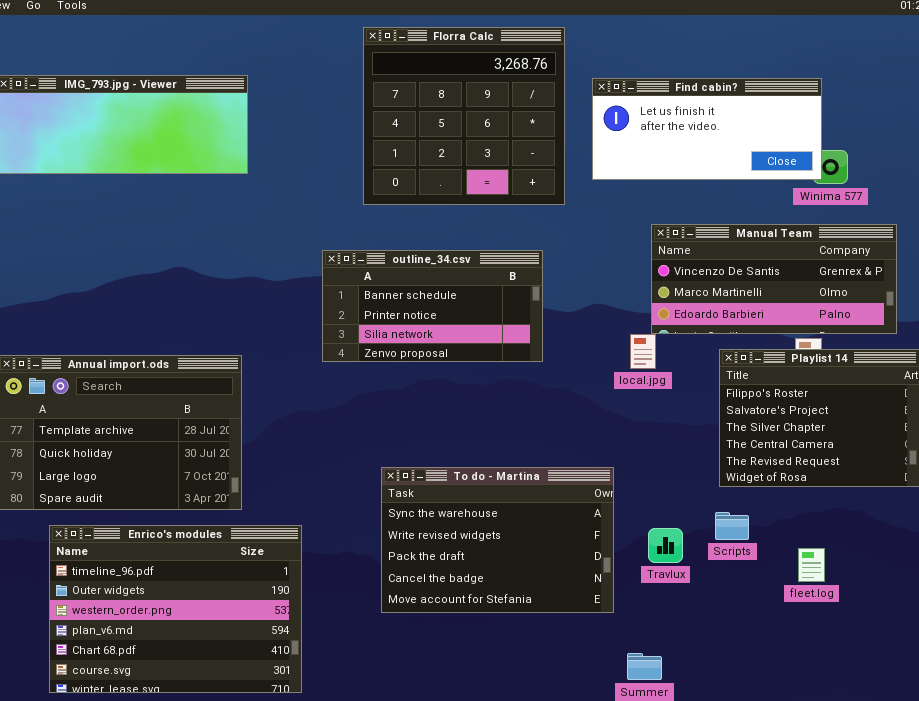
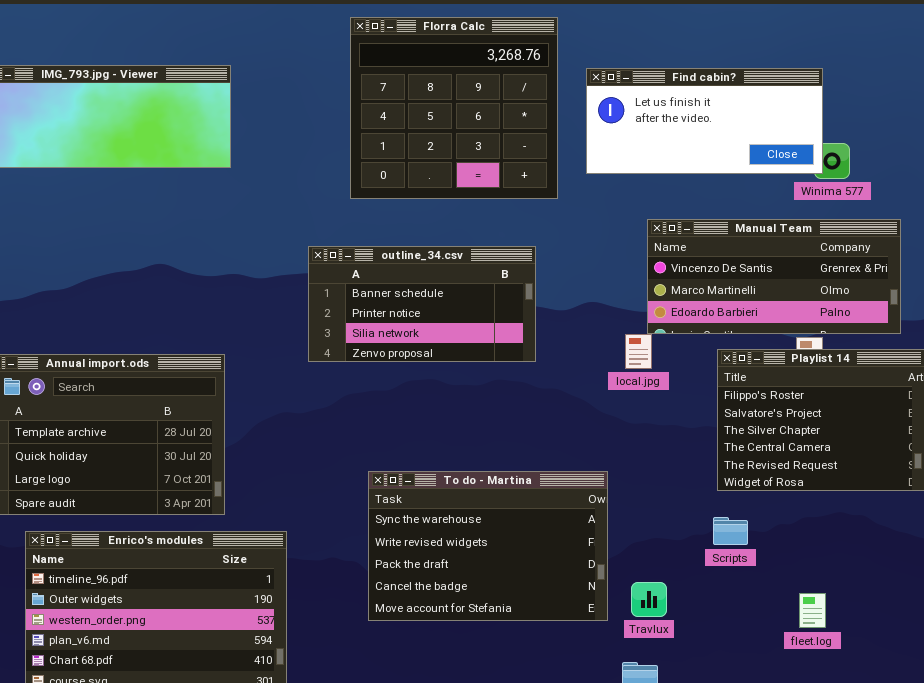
Travlux: [648,528,683,563] -> [631,582,667,617], moved
fleet.log: [798,548,825,582] -> [799,593,826,628], moved

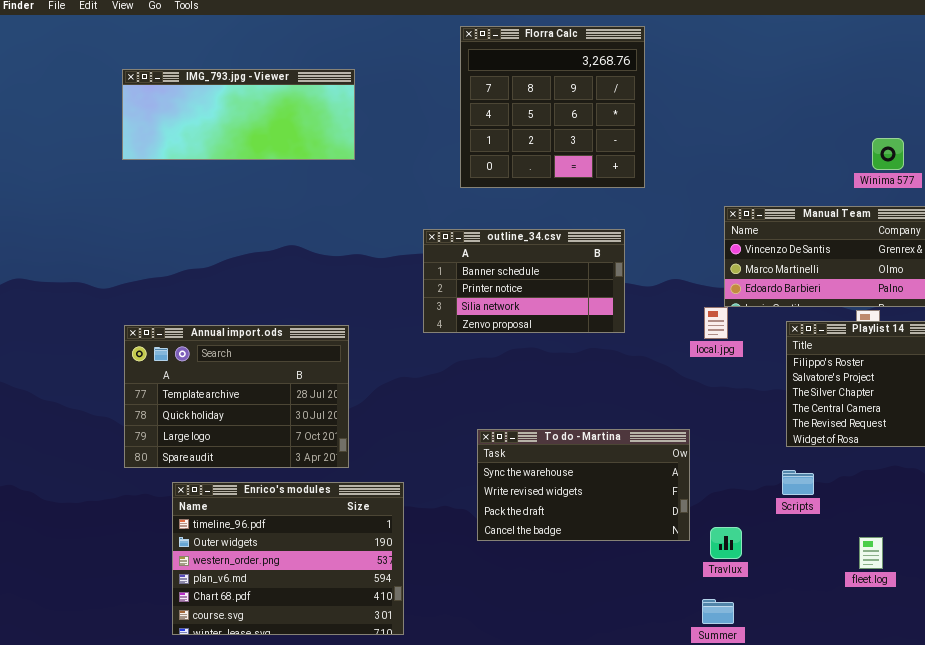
Find cabin?: [586,68,823,174] -> none, closed
To do - Martina: [368,471,608,621] -> [477,429,690,541], resized

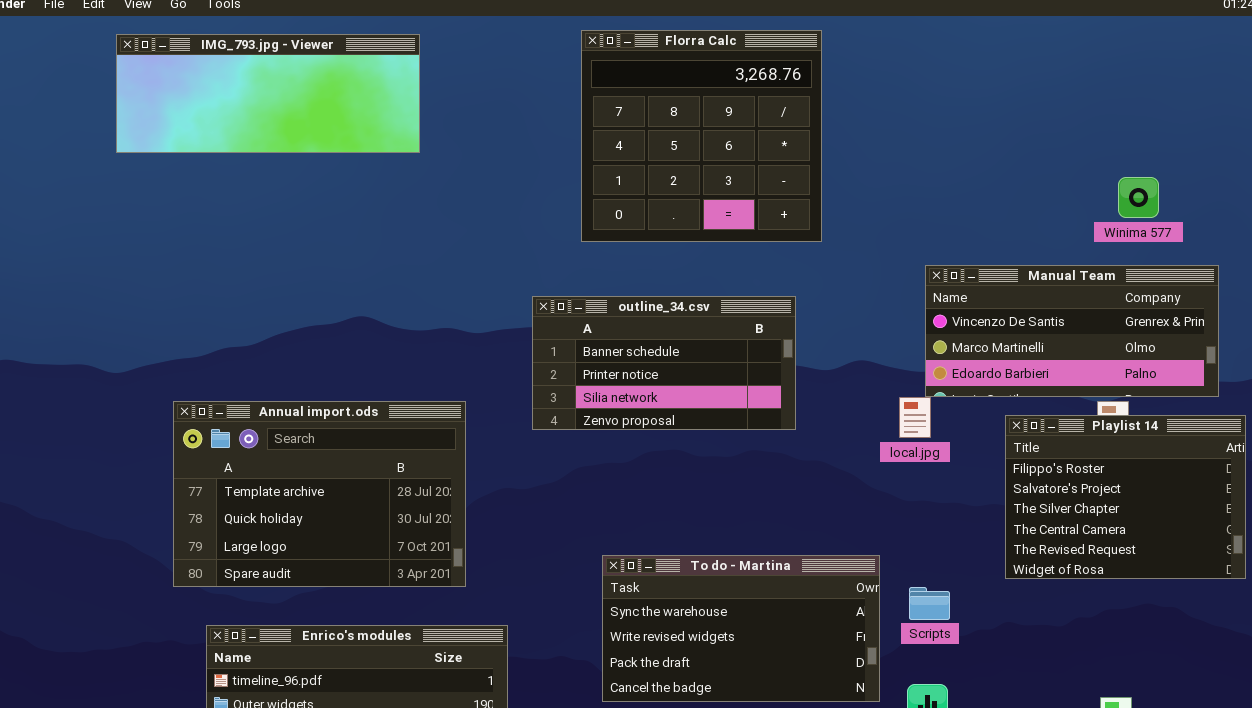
IMG_793.jpg - Viewer: [122,69,355,160] -> [116,34,420,153], moved
Annual import.ods: [124,325,349,468] -> [173,401,466,587], moved
Scripts: [782,470,814,495] -> [909,587,950,620], moved

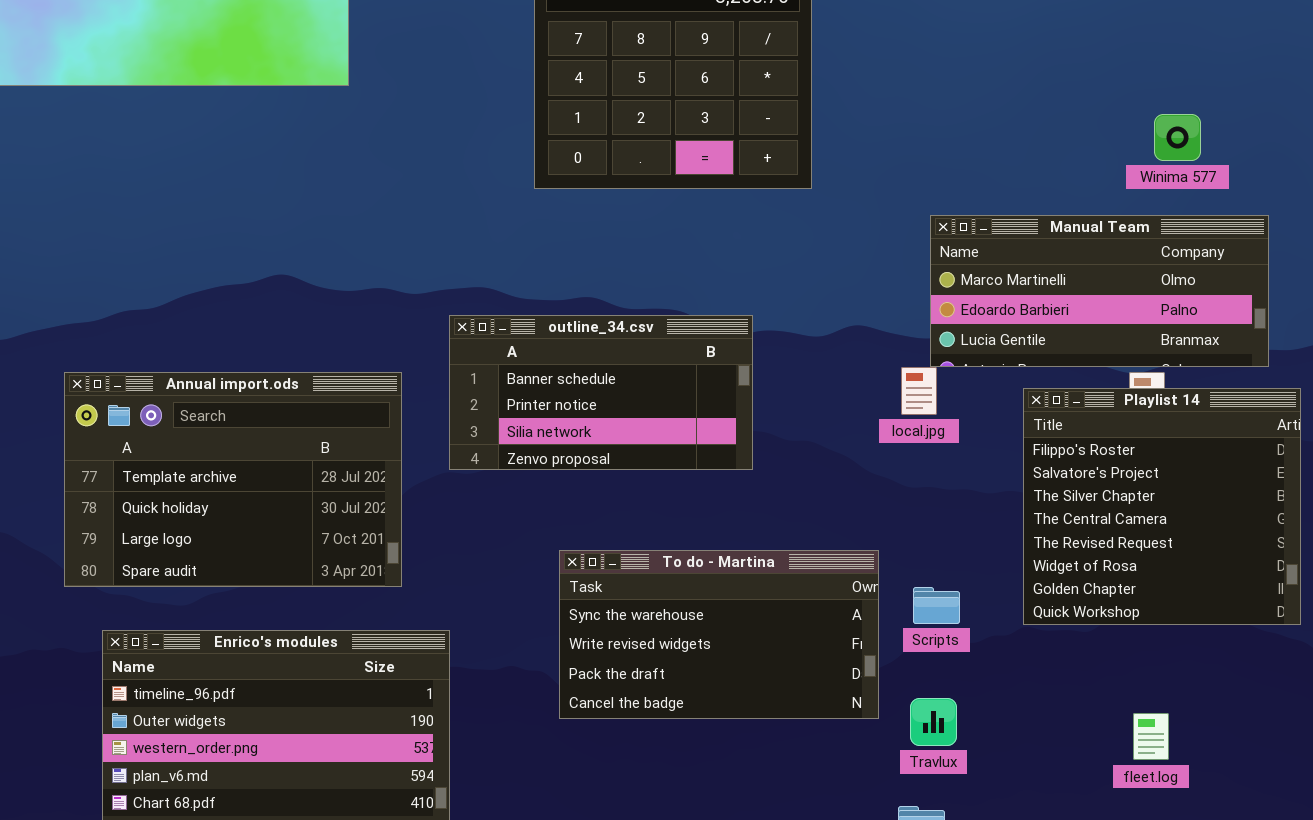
Manual Team: [925,265,1219,397] -> [930,215,1269,367], scrolled down 1 row
outline_34.csv: [532,296,796,430] -> [449,315,753,470], moved
Playlist 14: [1005,415,1246,579] -> [1023,388,1301,625], resized

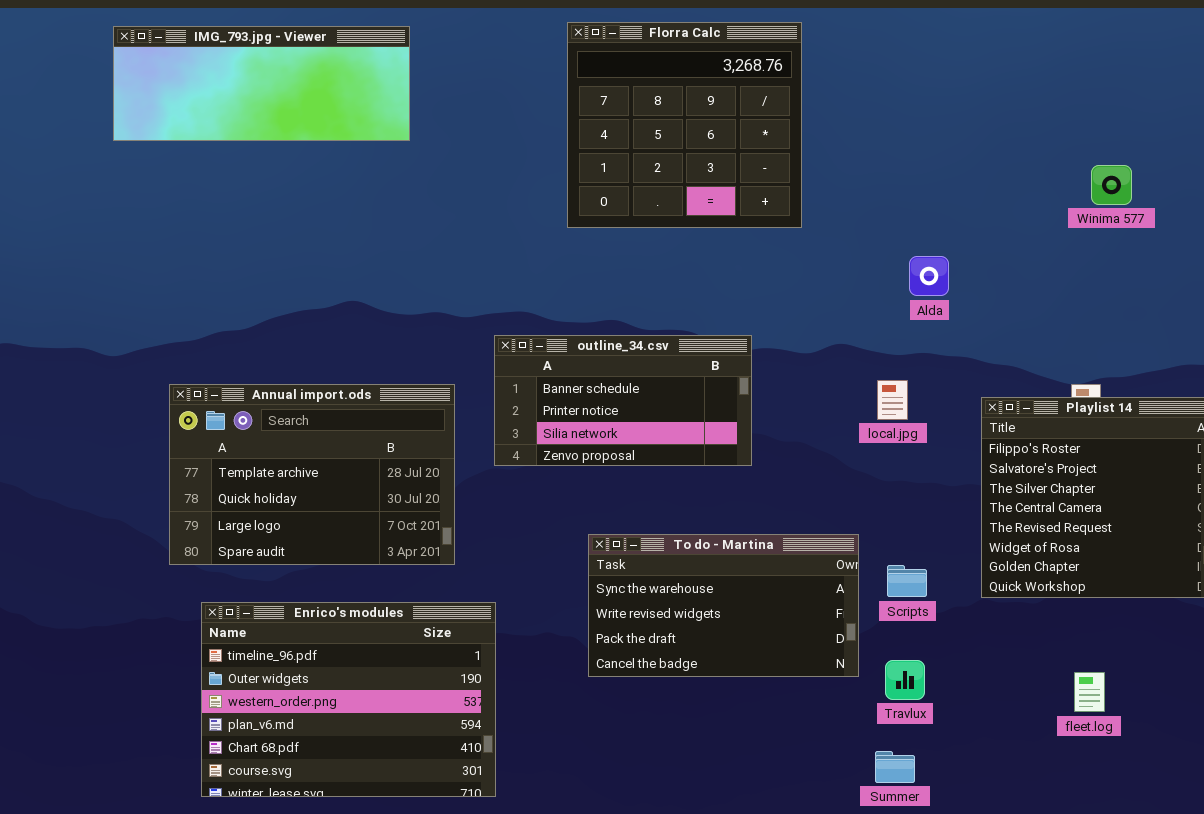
Manual Team: [930,215,1269,367] -> none, closed

